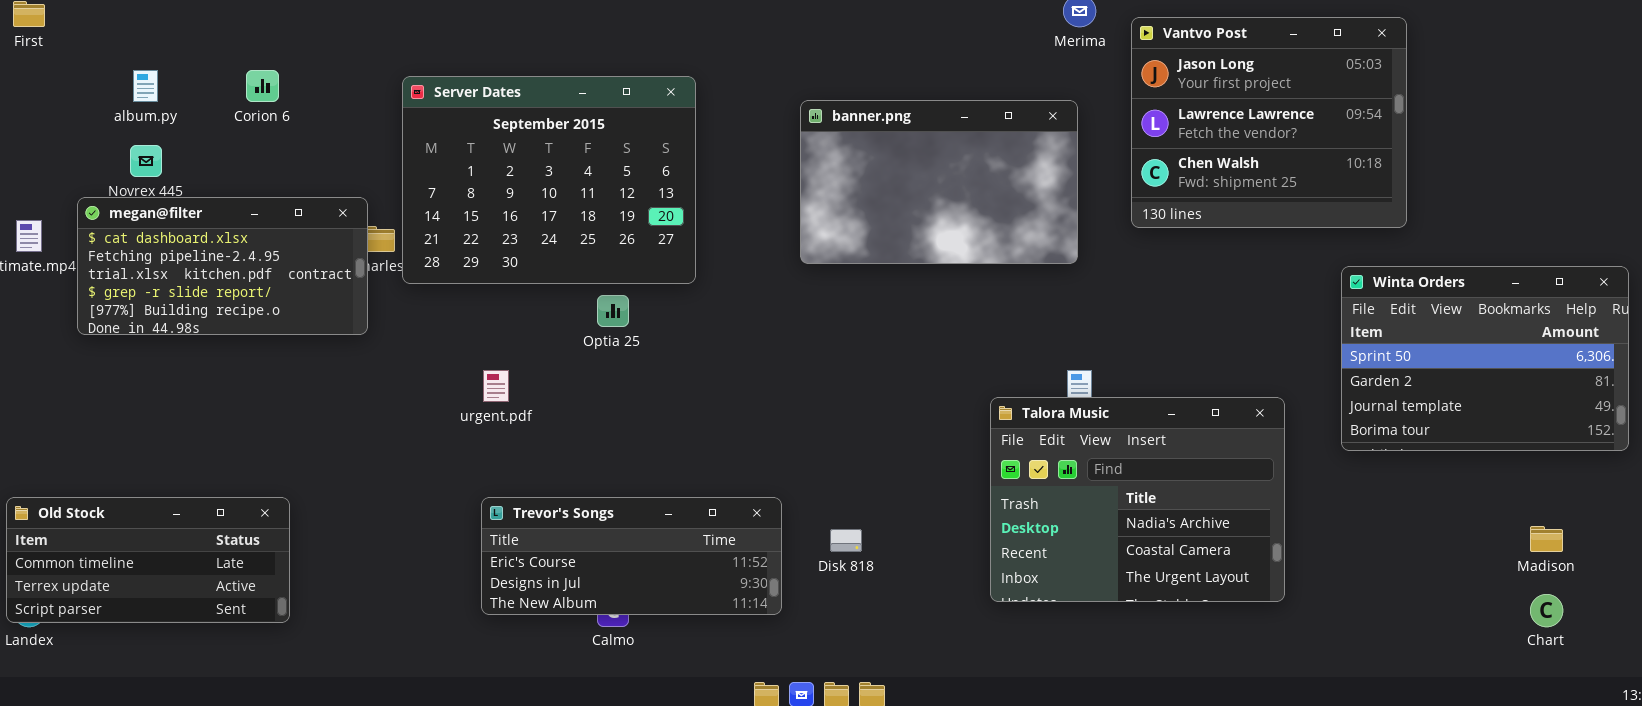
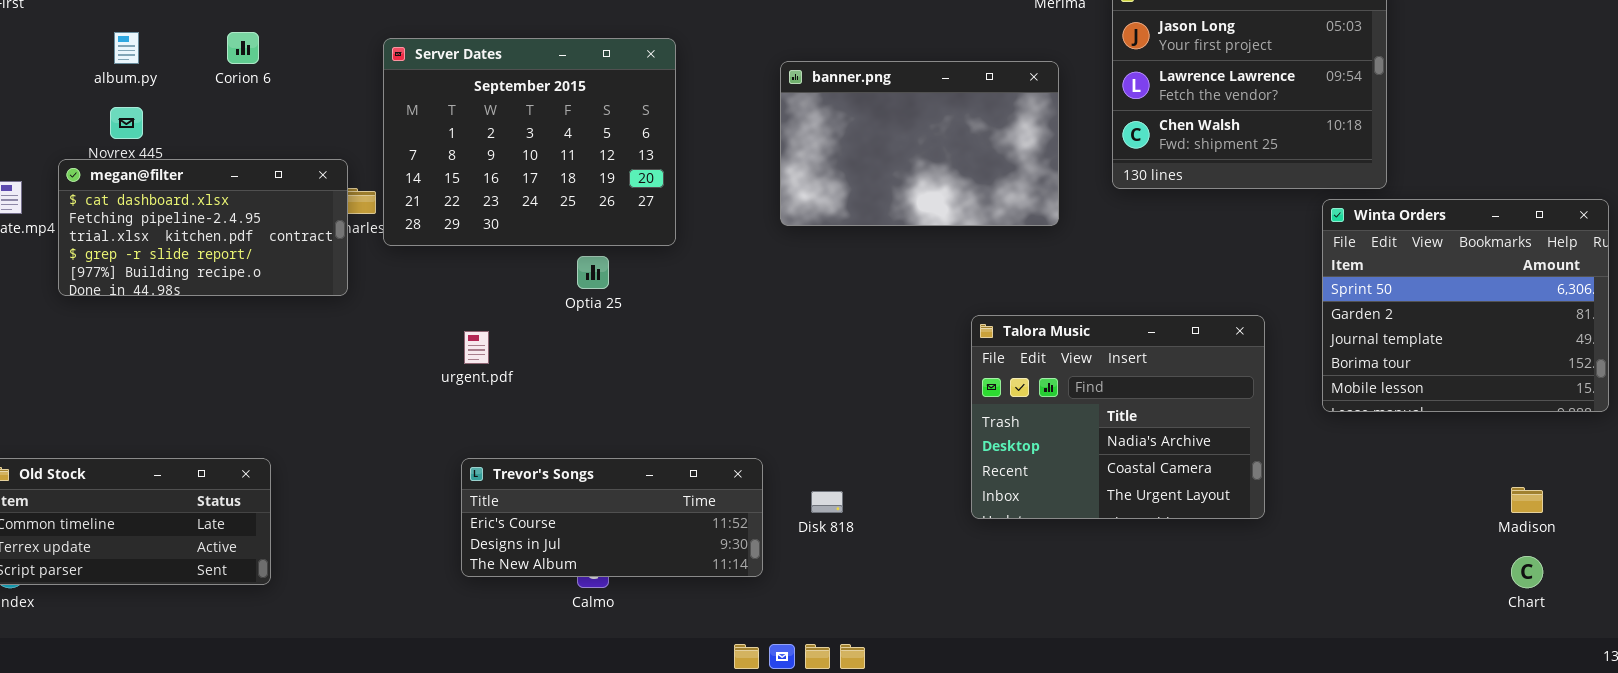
Winta Orders: [1341,266,1629,451] -> [1322,199,1609,412], resized
Talora Music: [990,397,1285,602] -> [971,315,1265,519], moved

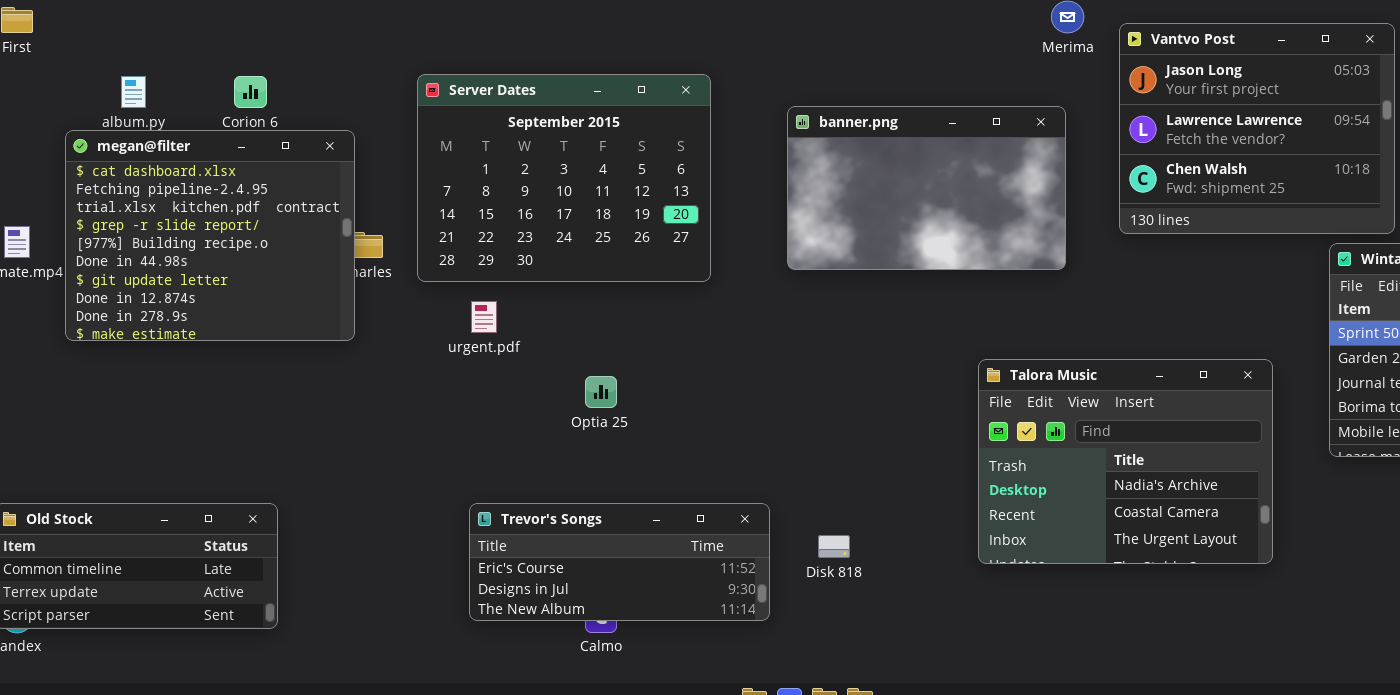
Server Dates: [383,38,676,246] -> [417,74,711,282], moved
megan@filter: [58,159,348,296] -> [65,130,355,341], resized
Optia 25: [577,256,609,289] -> [585,376,617,408], moved
urgent.pdf: [464,331,489,364] -> [471,301,497,333], moved

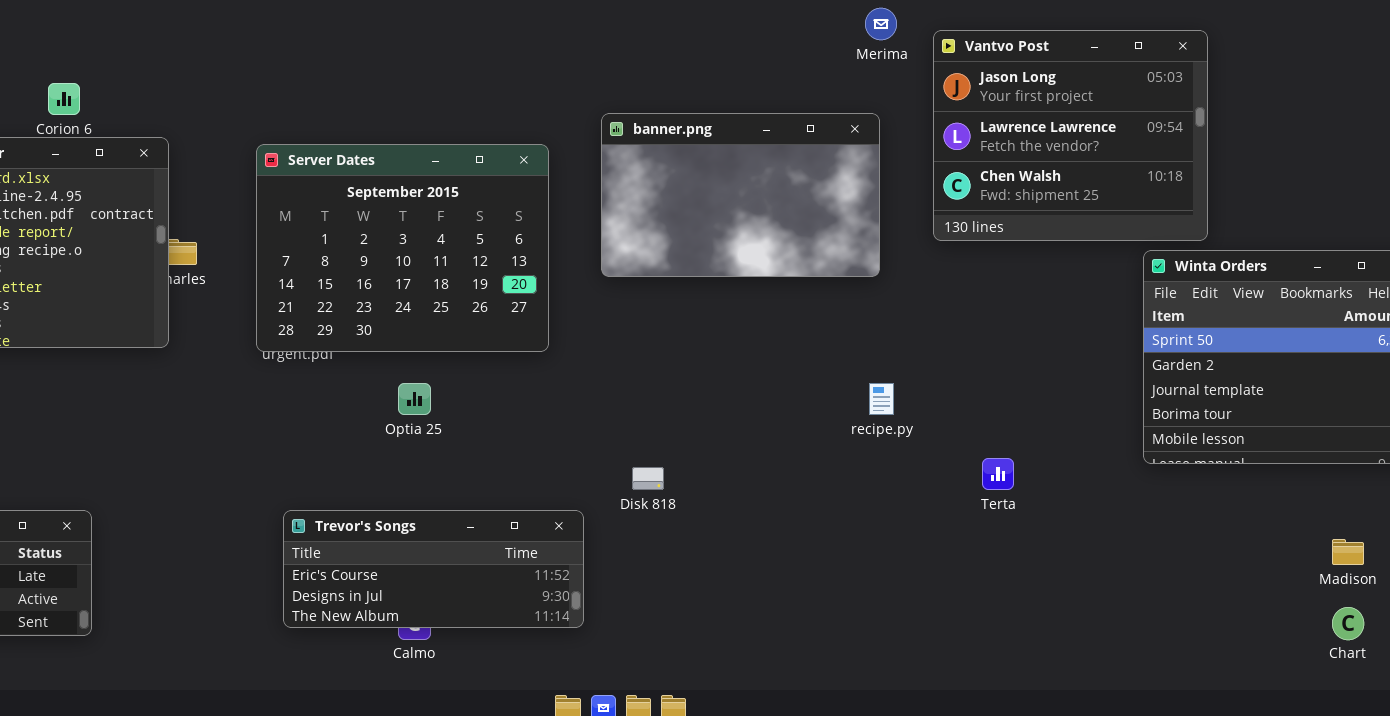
Server Dates: [417,74,711,282] -> [256,144,549,352], moved
Talora Music: [978,359,1273,564] -> none, closed
Disk 818: [818,535,850,558] -> [632,467,664,490], moved

